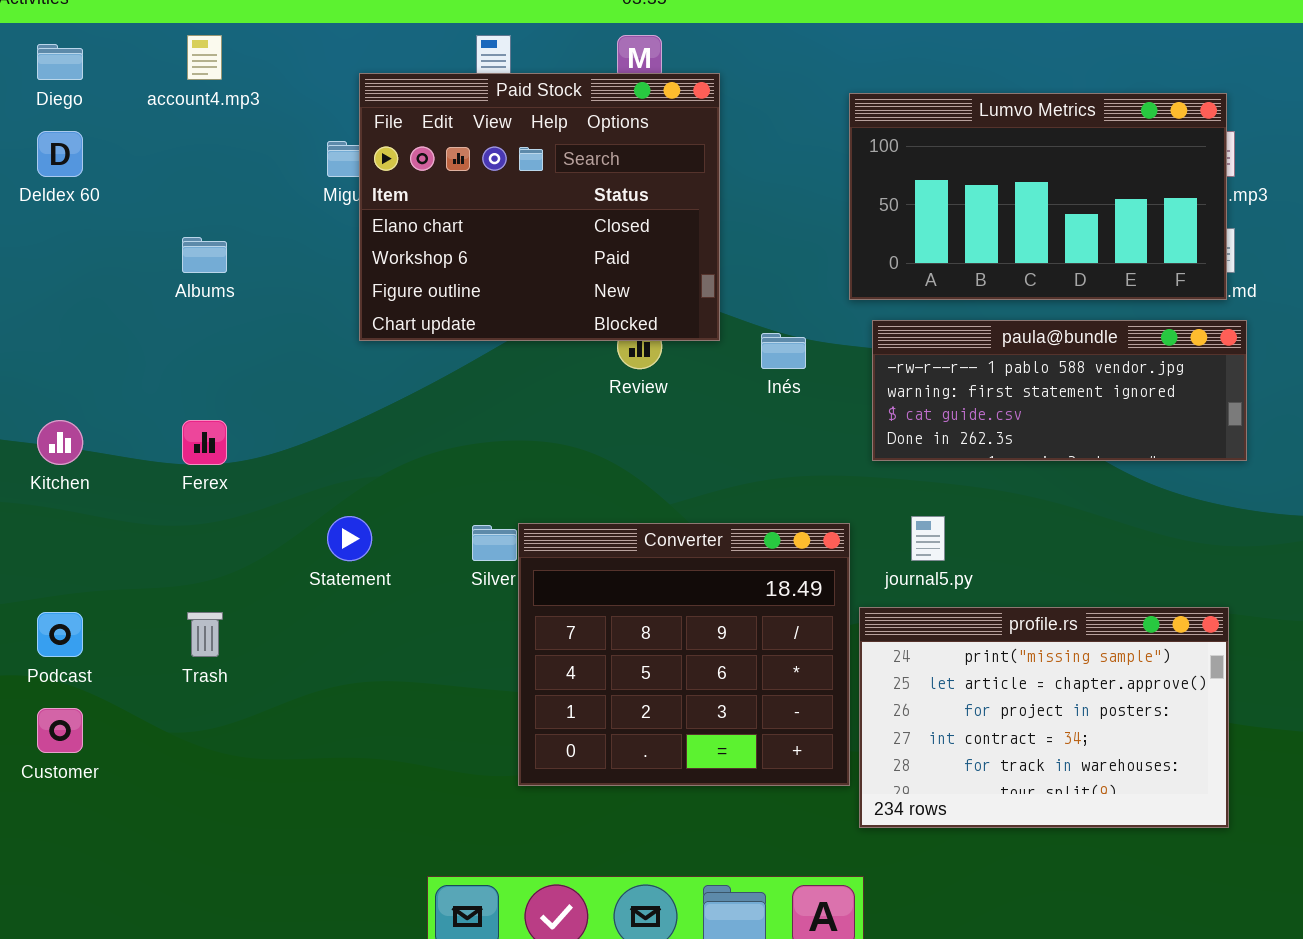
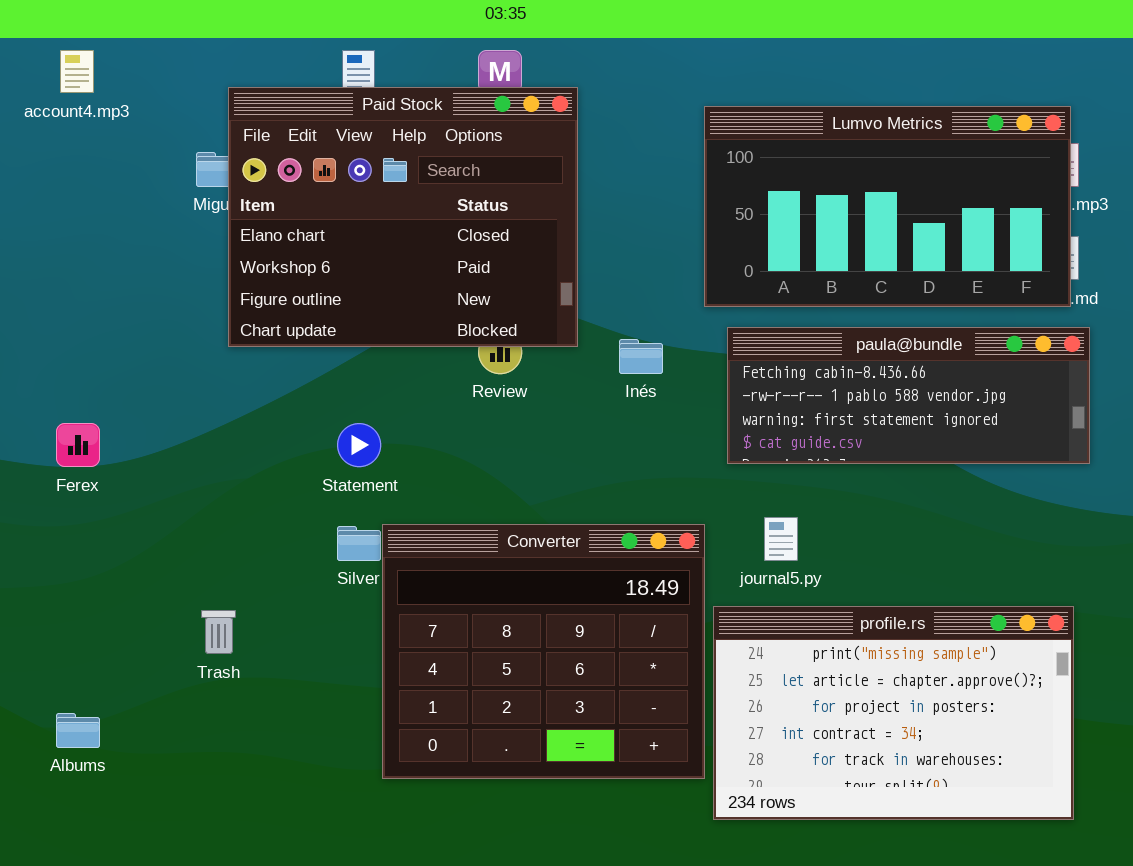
Albums: [182,237,227,273] -> [56,713,100,748], moved
paula@bundle: [872,320,1247,461] -> [727,327,1090,464], scrolled up 1 row
Statement: [327,516,372,561] -> [337,423,381,467], moved
Trash: [187,612,223,657] -> [201,610,236,654], moved

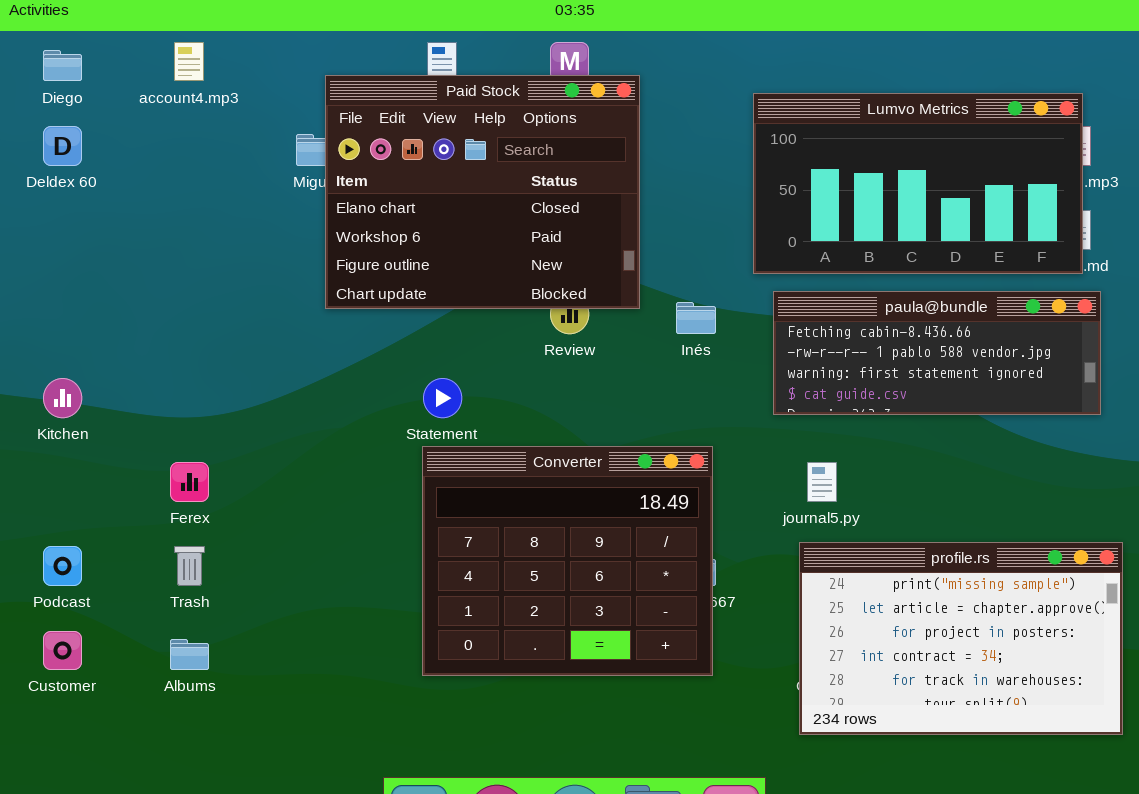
Ferex: [56,423,100,467] -> [170,462,209,502], moved
Converter: [382,524,705,779] -> [422,446,713,676], moved
profile.rs: [713,606,1074,820] -> [799,542,1123,735], moved
Trash: [201,610,236,654] -> [174,546,205,586], moved

